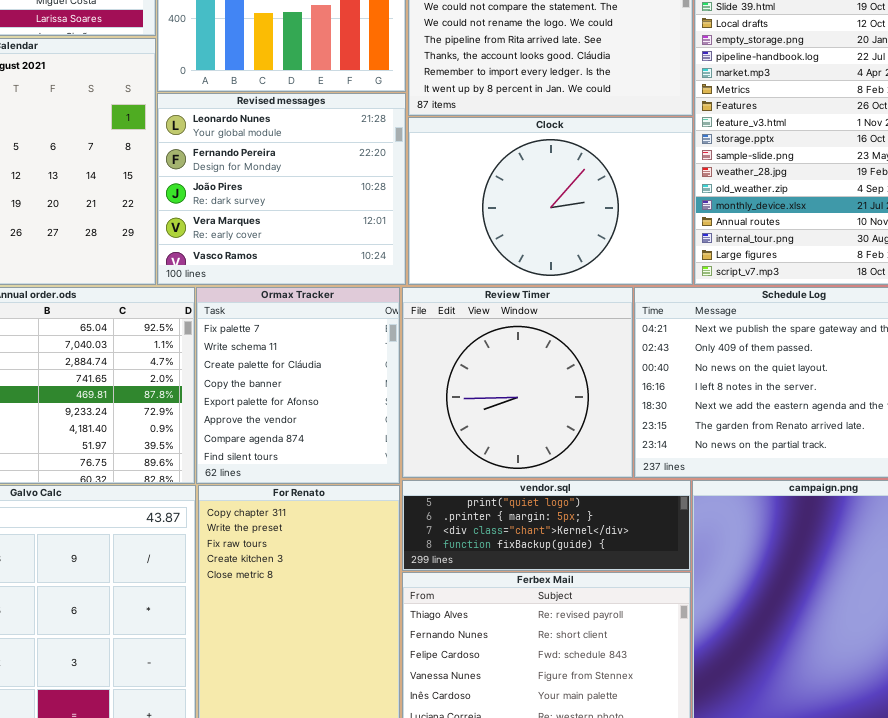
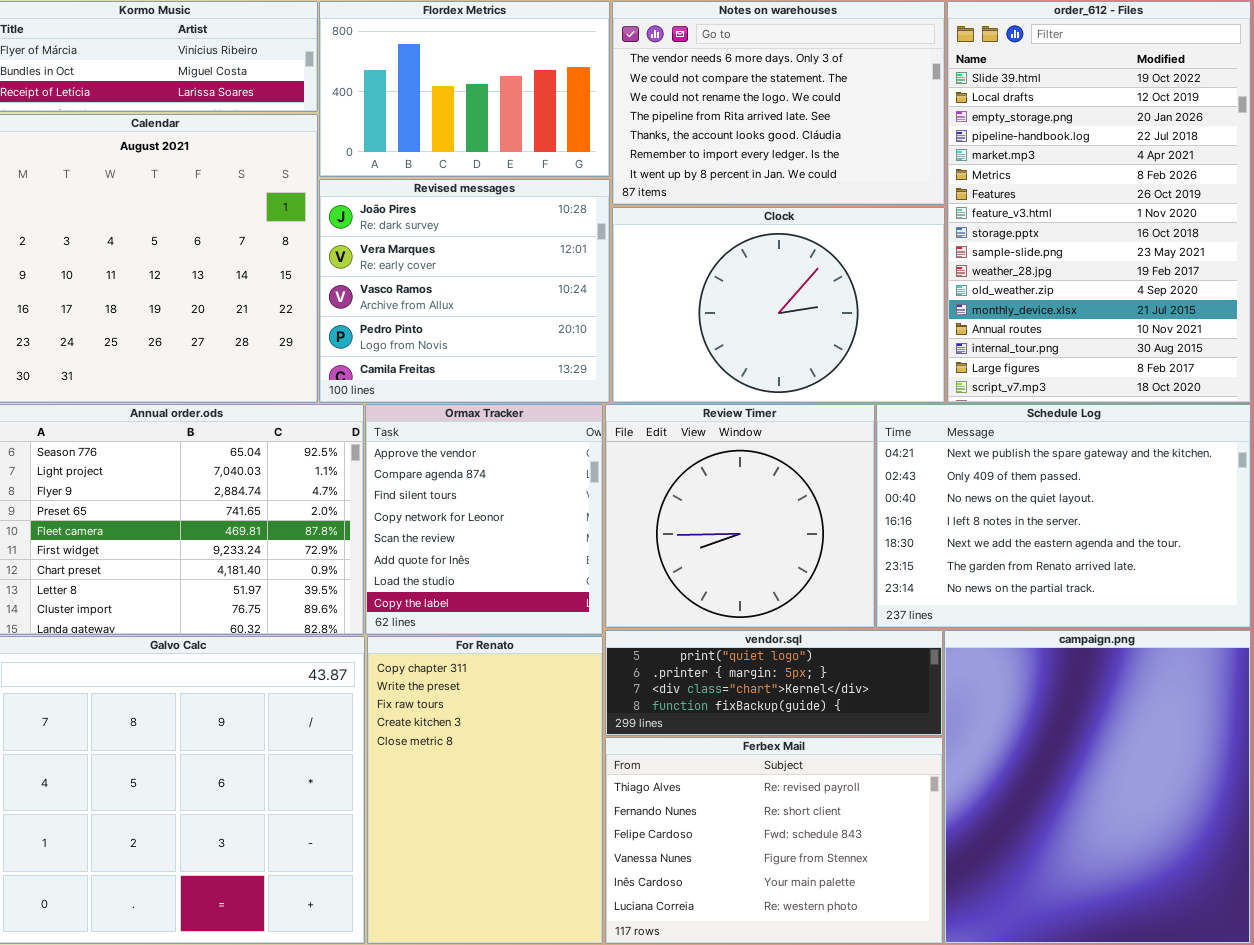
Revised messages: [157,93,406,285] -> [319,179,610,403], scrolled down 2 rows
Ormax Tracker: [196,287,400,484] -> [365,404,603,635], scrolled down 5 rows

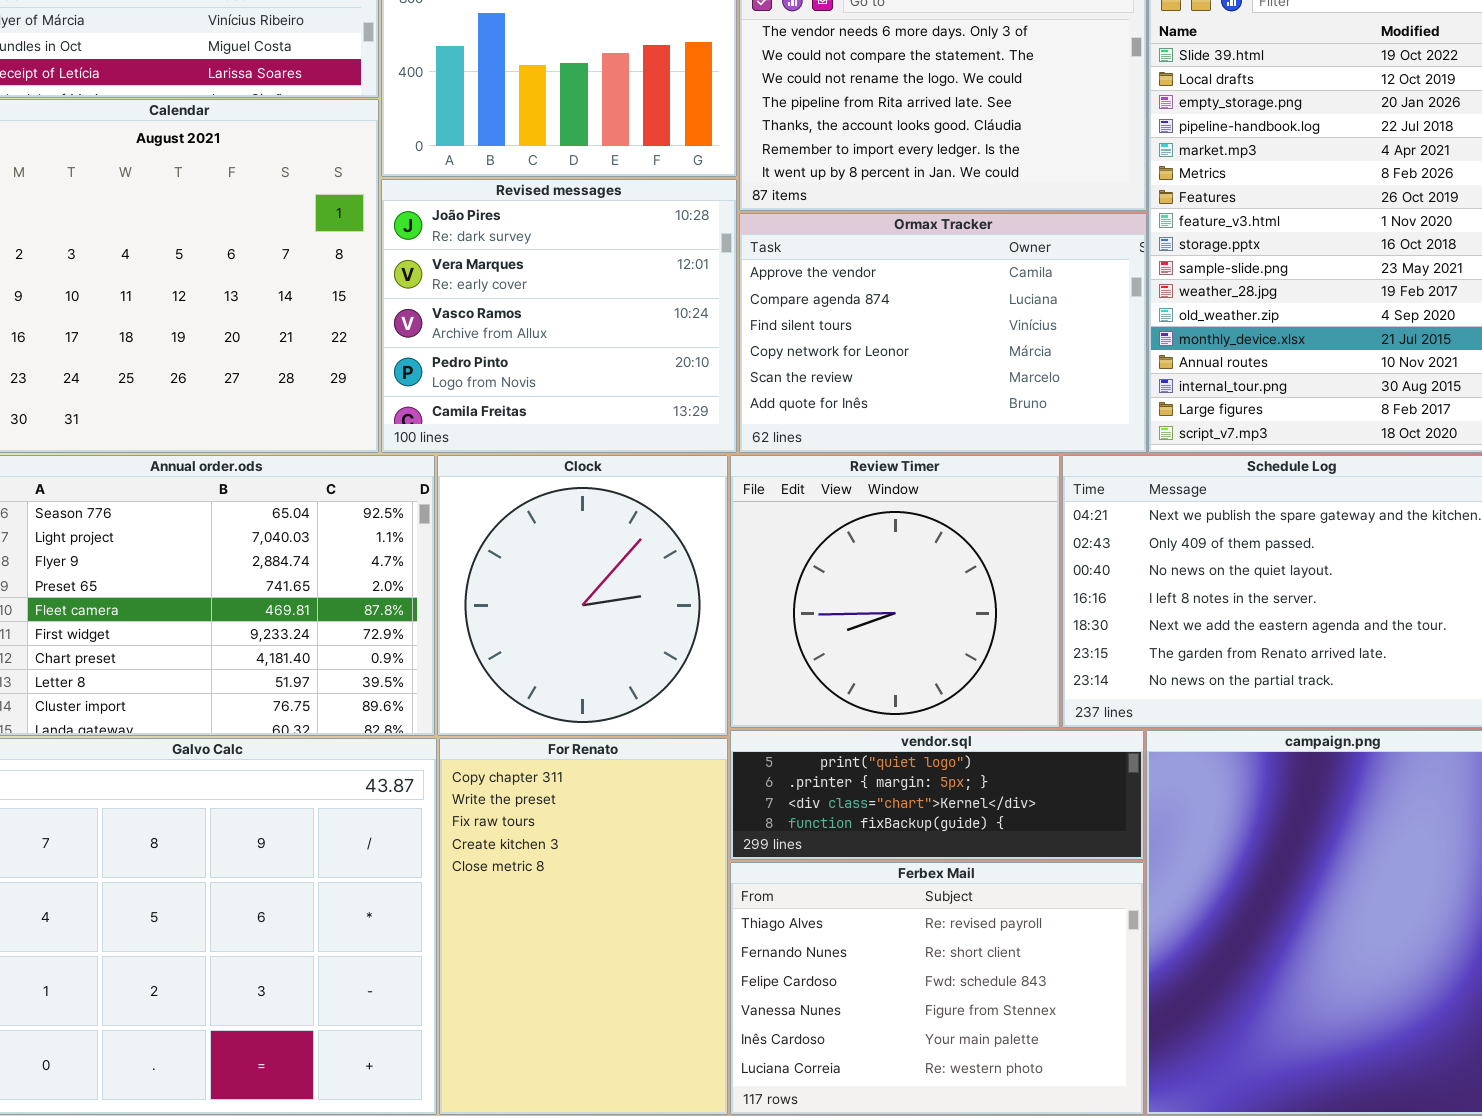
Clock: [612,207,945,403] -> [437,455,728,736], moved, resized
Ormax Tracker: [365,404,603,635] -> [739,213,1147,453], moved, resized

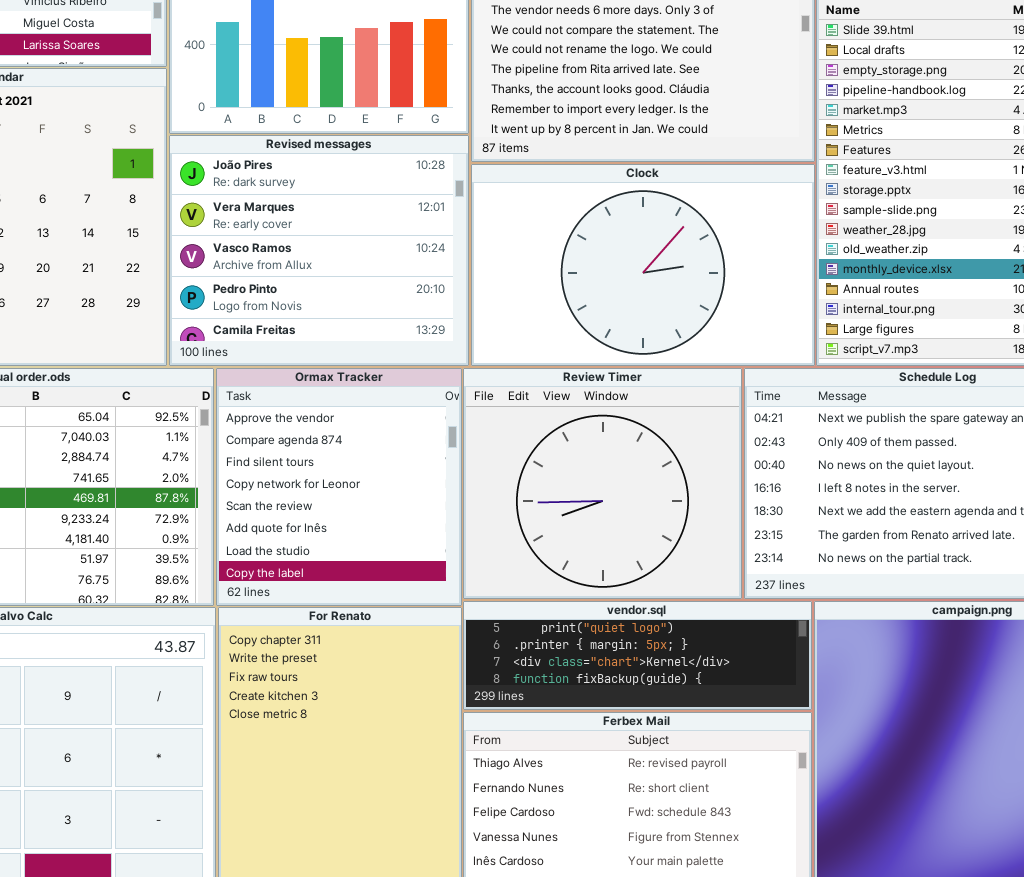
Ormax Tracker: [739,213,1147,453] -> [216,368,462,606], moved, resized
Clock: [437,455,728,736] -> [471,164,815,366], moved, resized

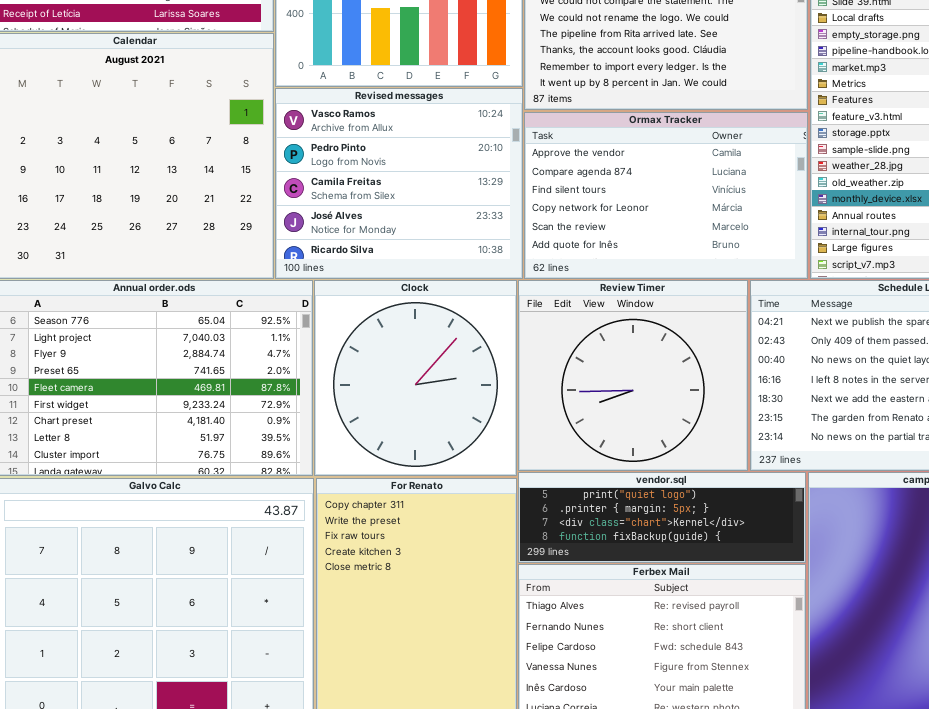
Revised messages: [169,135,469,366] -> [275,88,523,279], scrolled down 2 rows
Clock: [471,164,815,366] -> [314,280,517,476], moved, resized
Ormax Tracker: [216,368,462,606] -> [524,112,808,279], moved, resized

